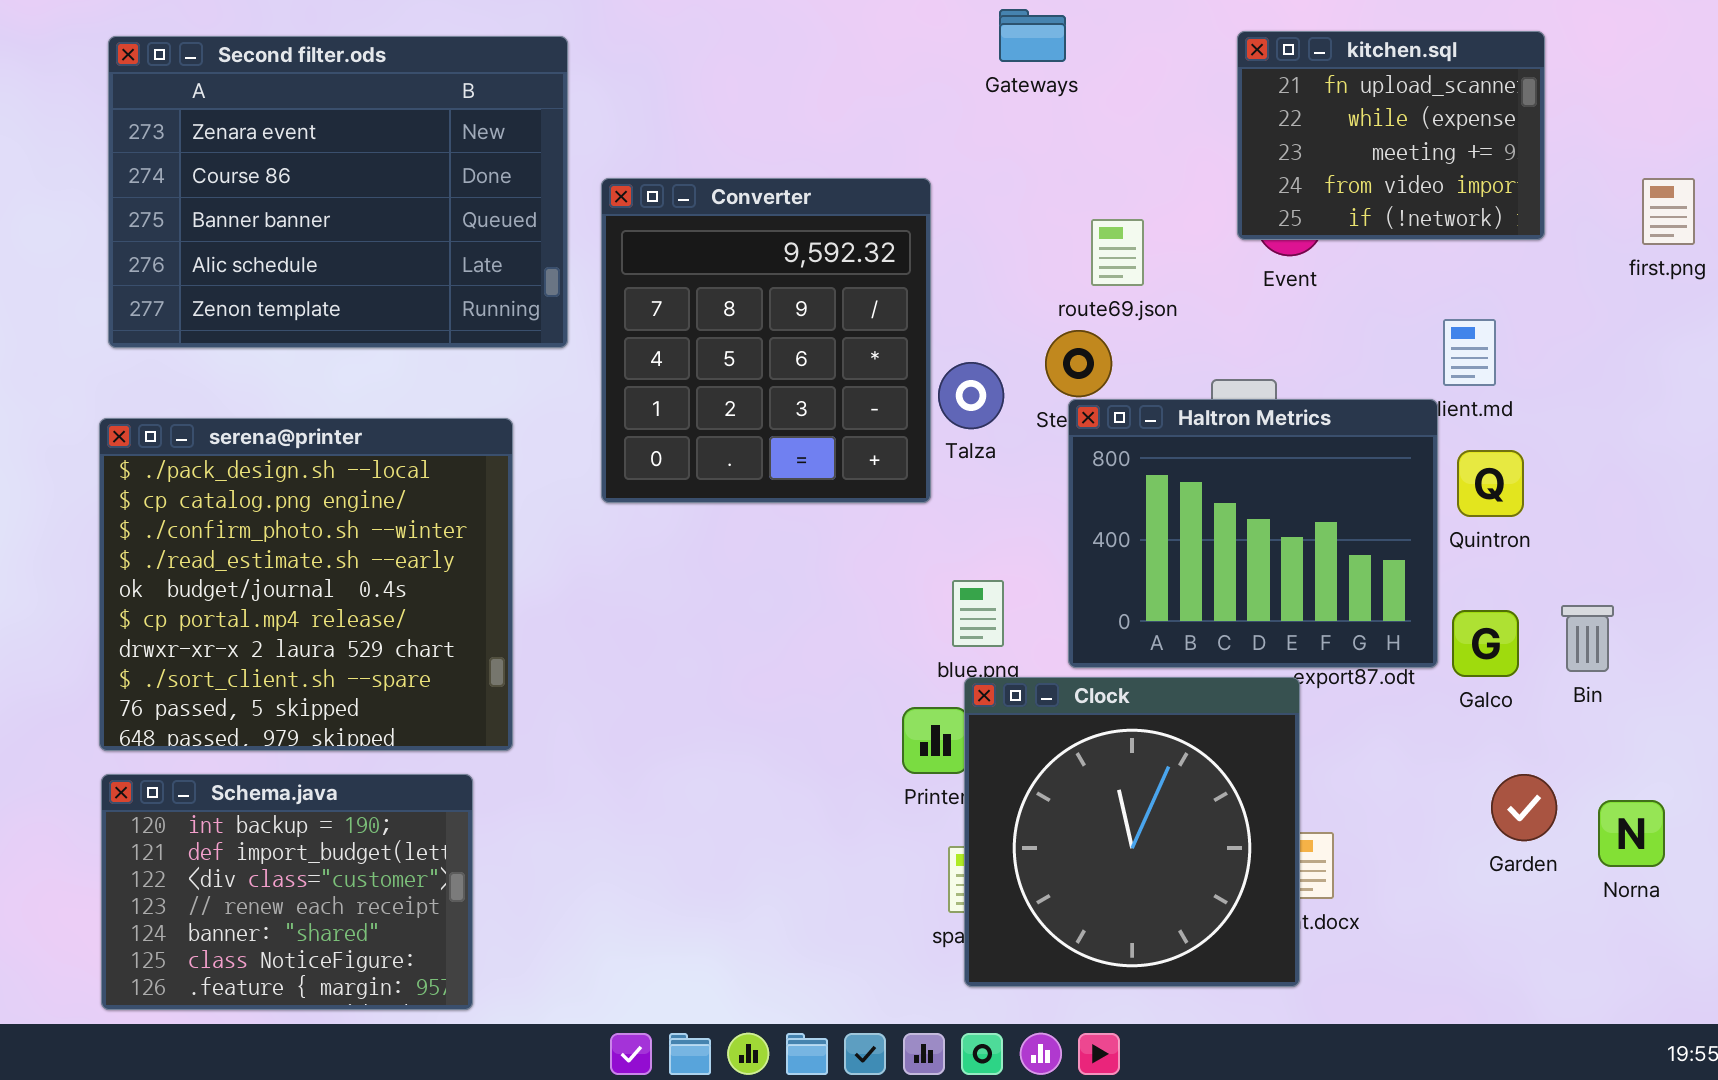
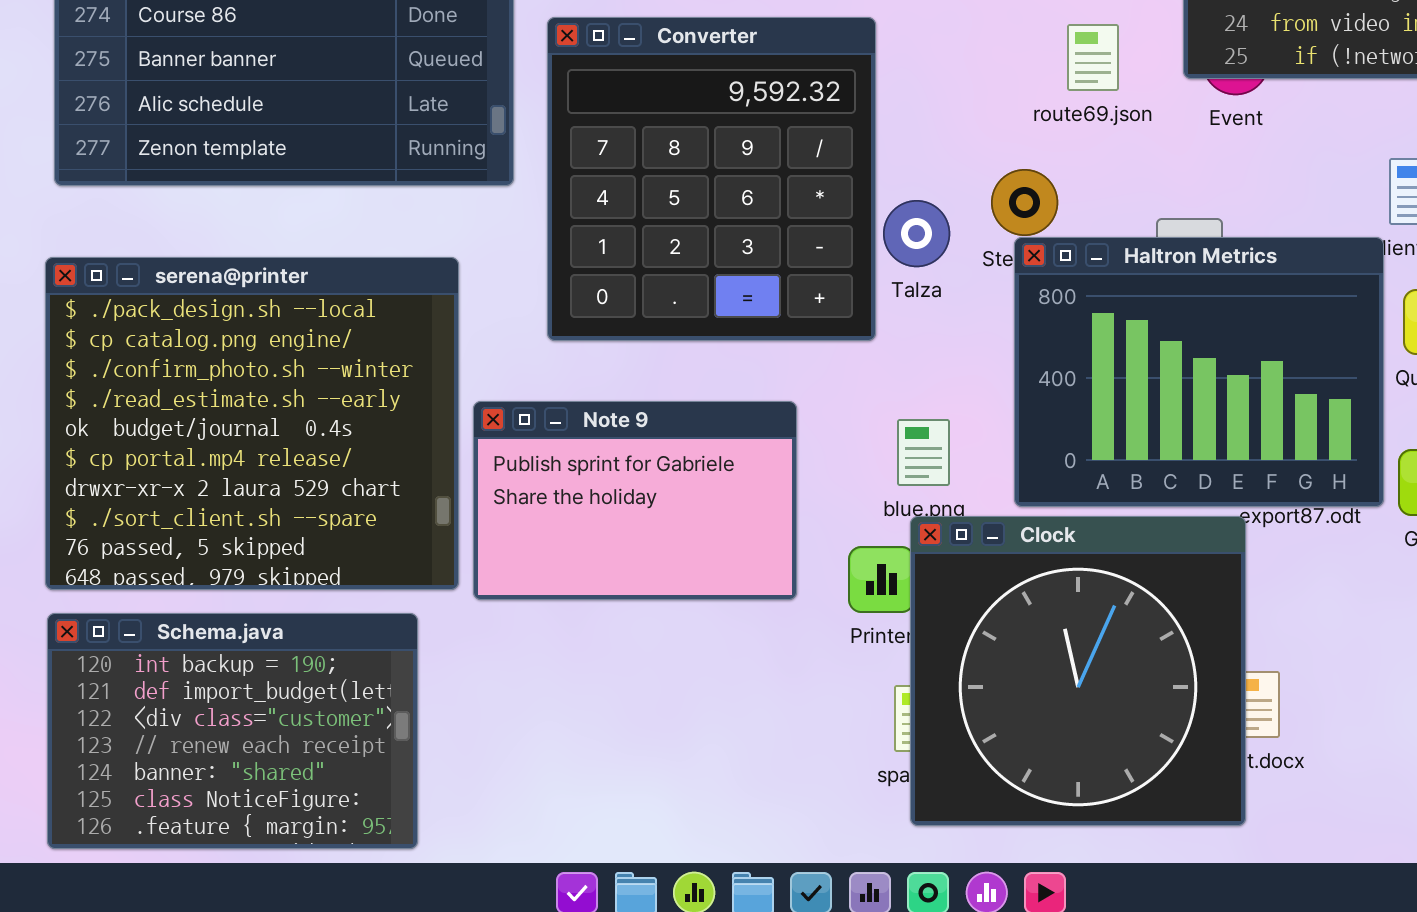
route69.json: [1091,219,1144,286] -> [1067,24,1119,91], moved
Note 9: none -> [473,401,797,600], opened

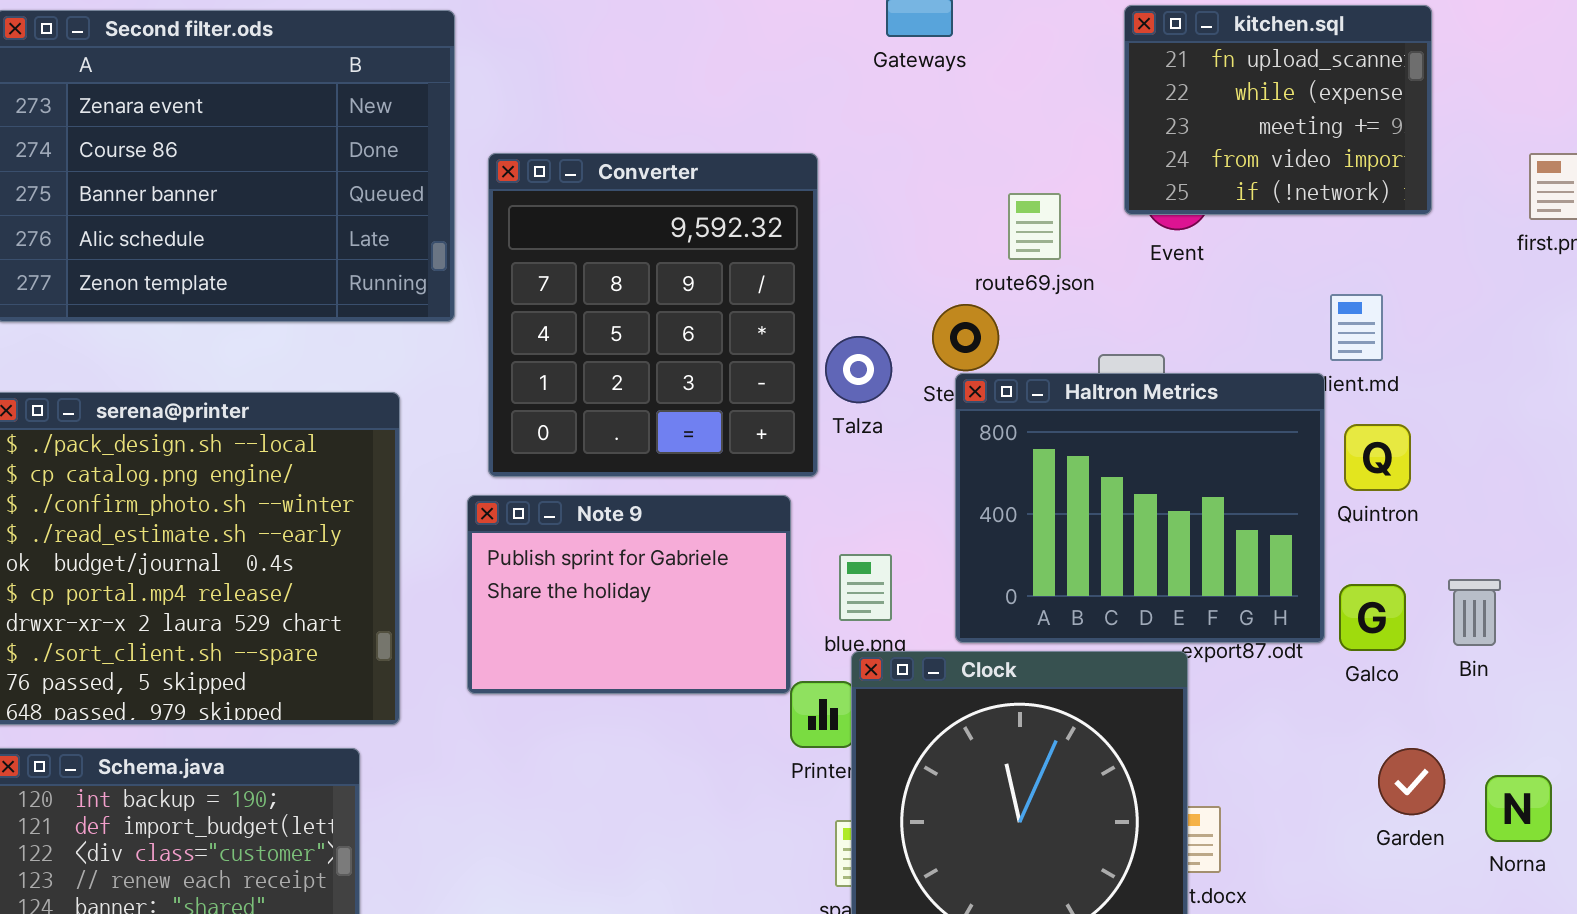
route69.json: [1067,24,1119,91] -> [1008,193,1061,260], moved
Note 9: [473,401,797,600] -> [467,495,791,694], moved

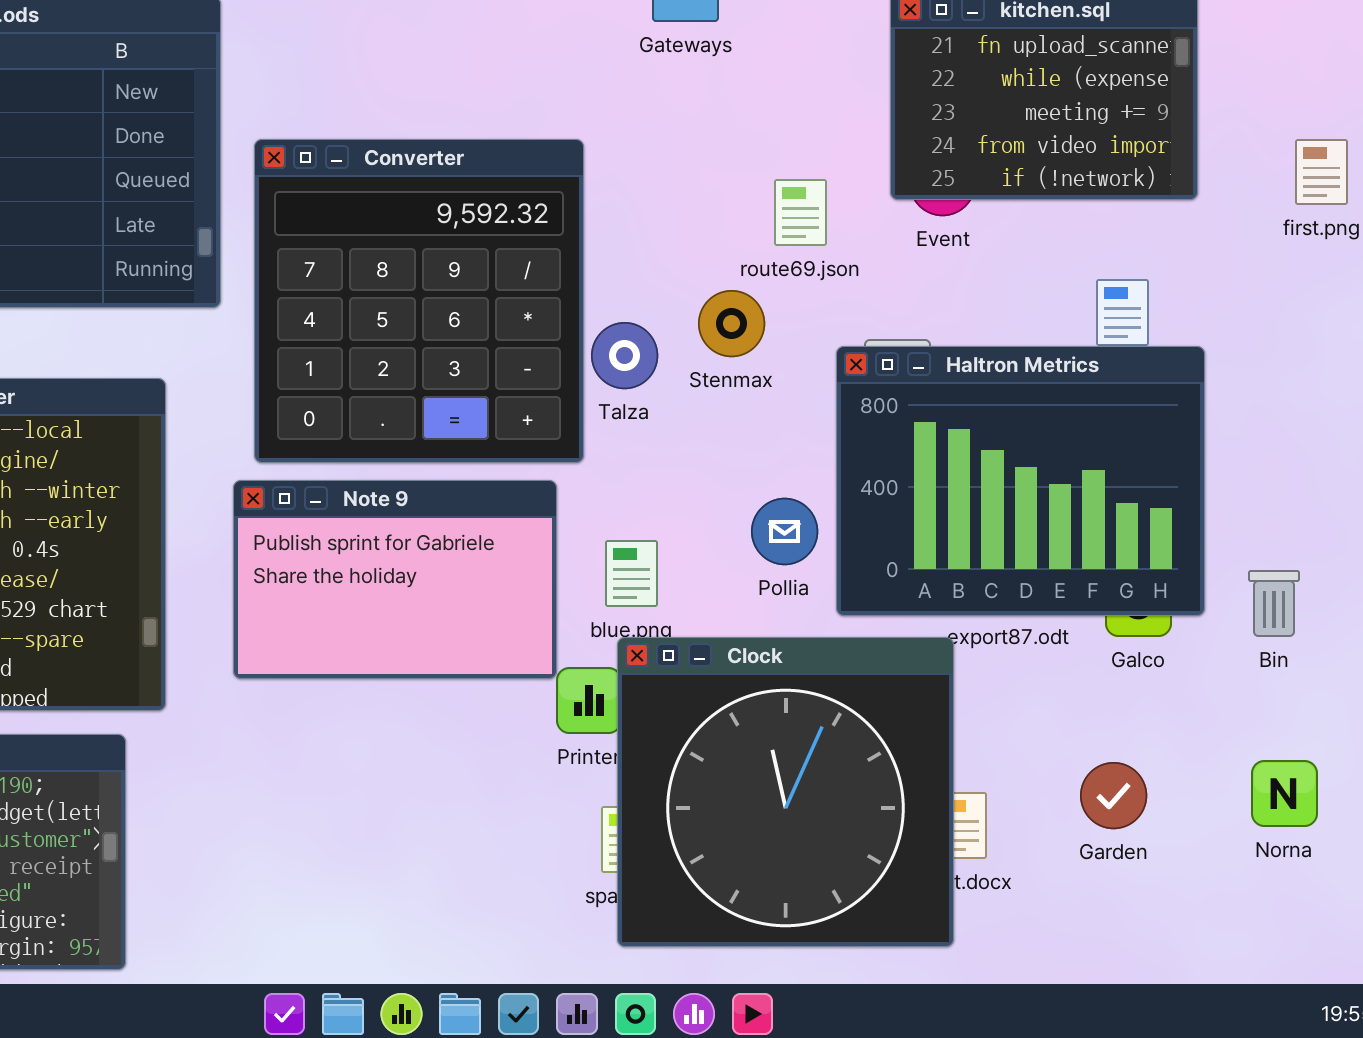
Haltron Metrics: [955,373,1325,643] -> [836,346,1205,616], moved
Bin: [1448,579,1501,646] -> [1248,570,1300,637], moved
Garden: [1378,748,1445,815] -> [1080,762,1147,829], moved

